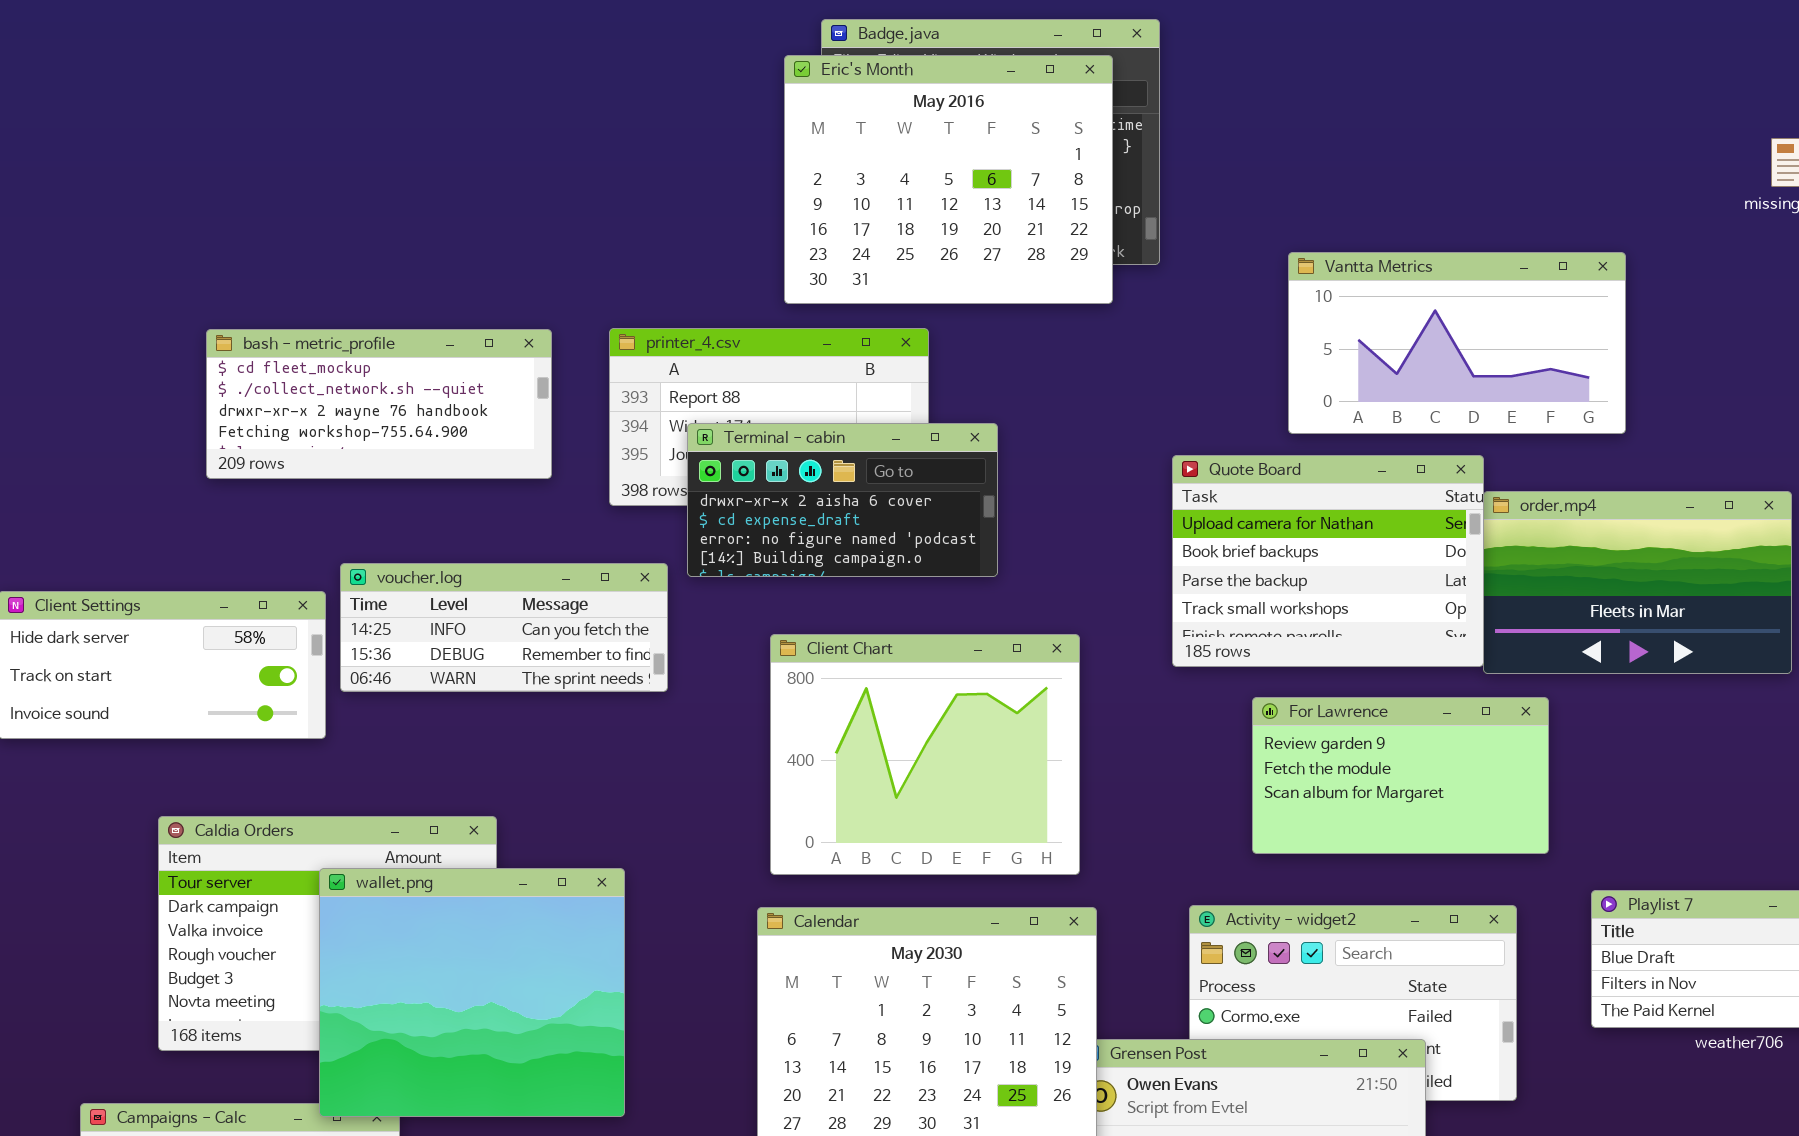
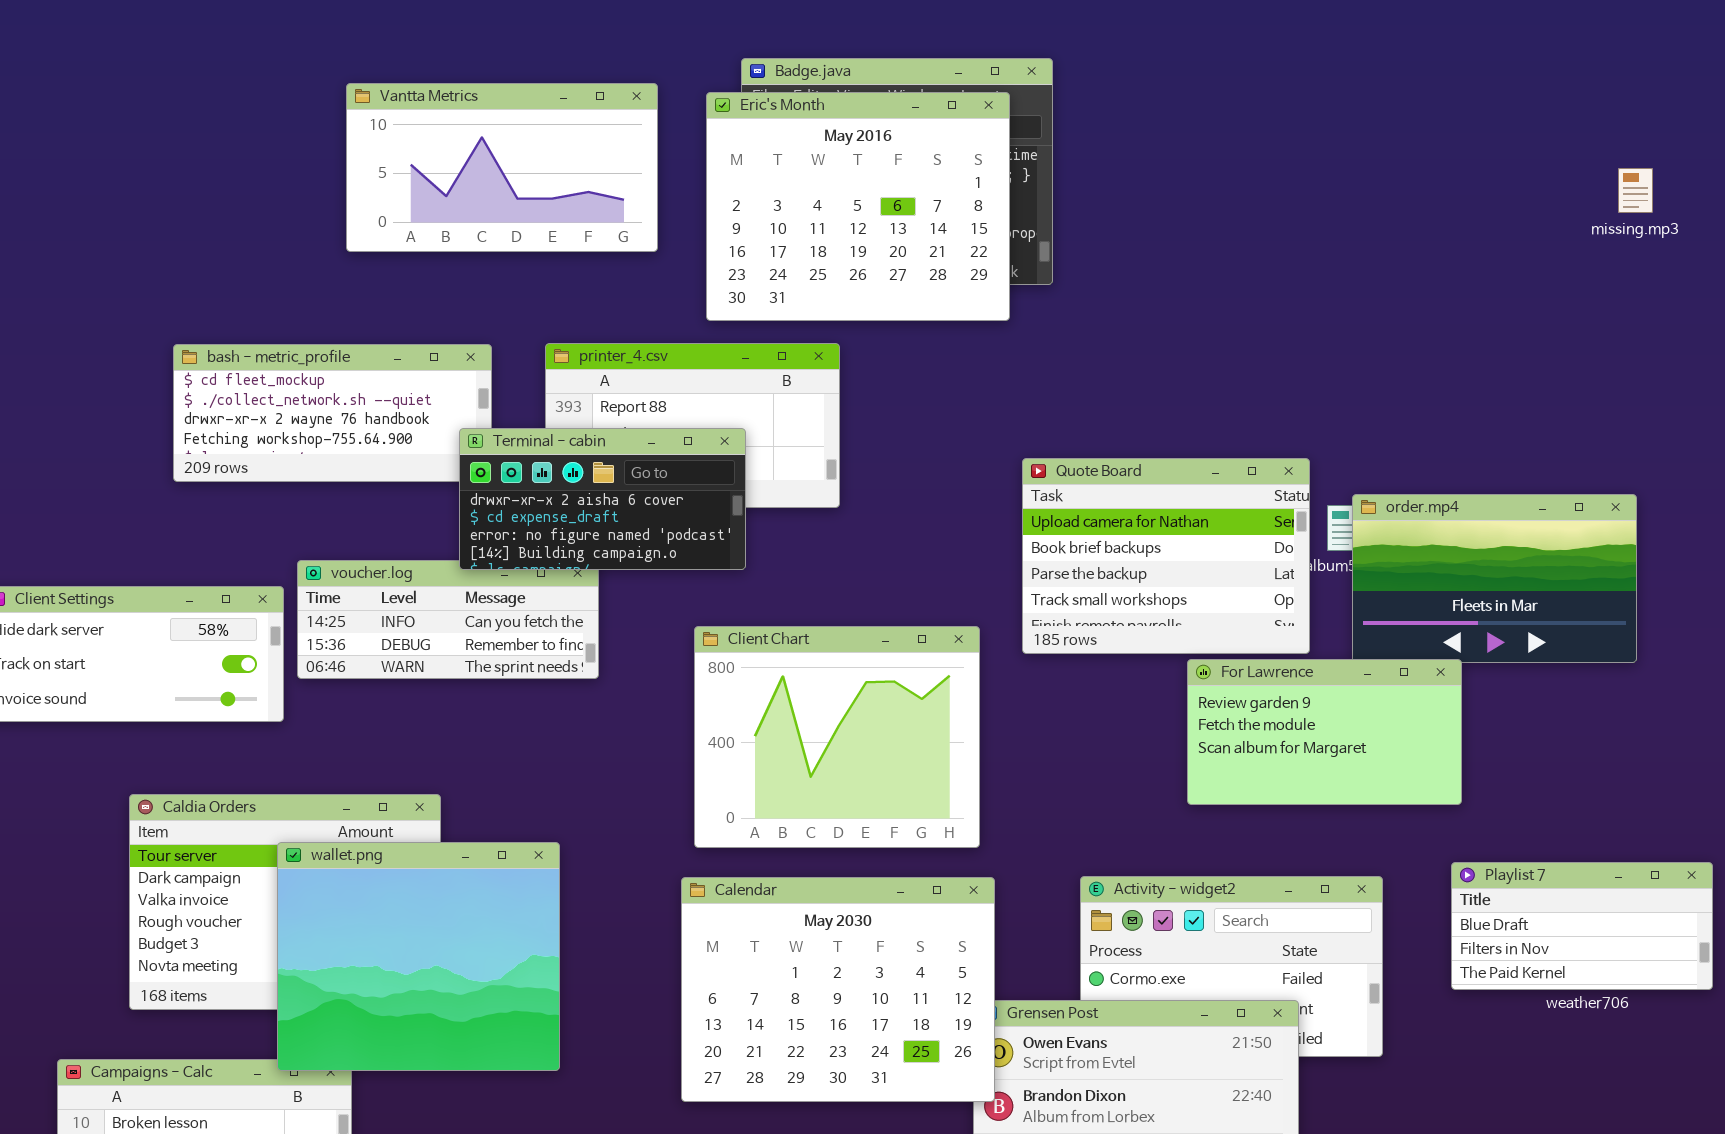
Vantta Metrics: [1288,252,1626,434] -> [346,83,658,252], moved
Terminal - cabin: [687,423,998,577] -> [459,428,746,570], moved
Quote Board: [1172,455,1484,667] -> [1022,458,1310,654], moved
For Lawrence: [1252,697,1549,854] -> [1187,659,1462,805], moved

